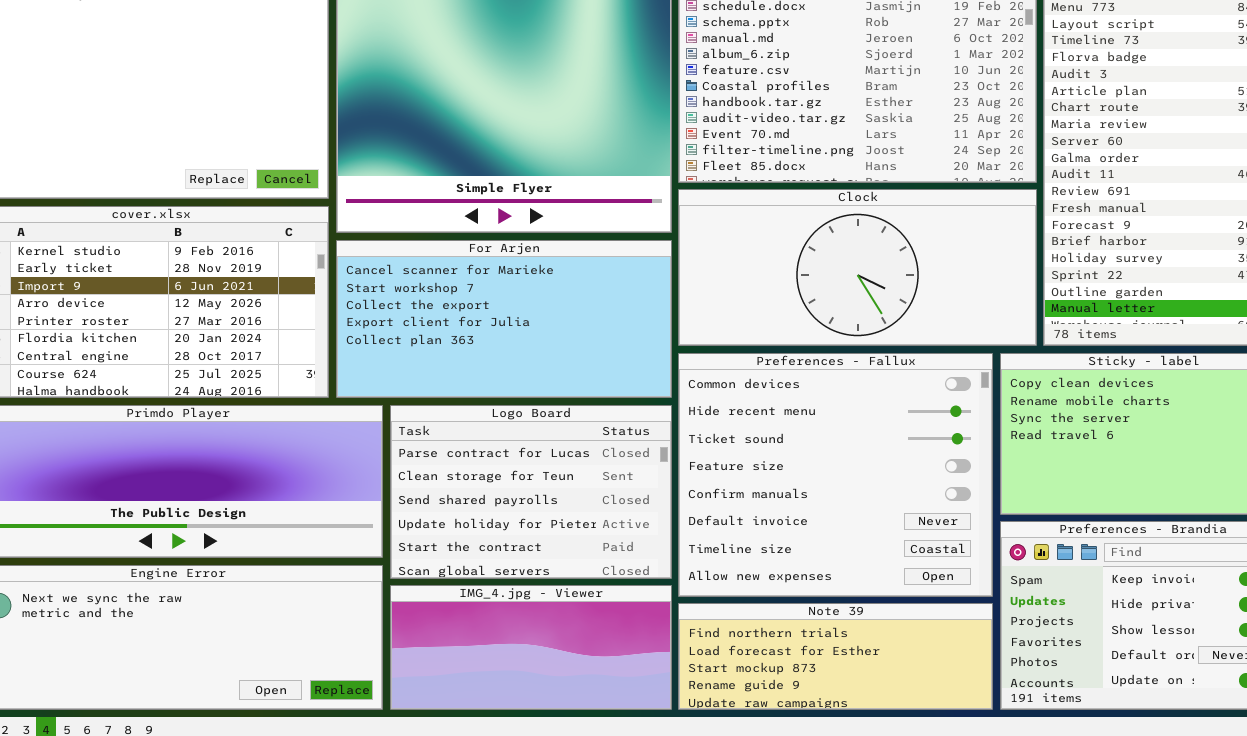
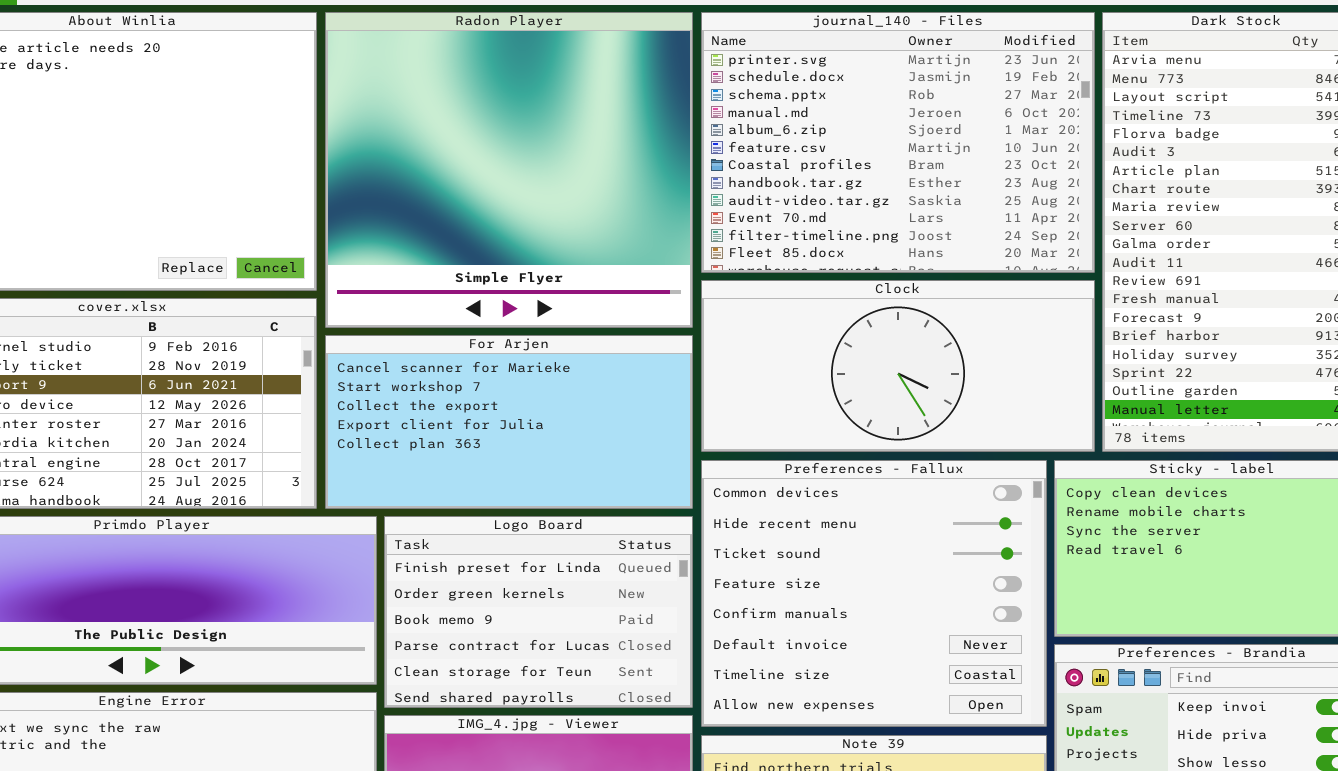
Logo Board: [390,405,672,579] -> [384,516,693,708], scrolled up 3 rows

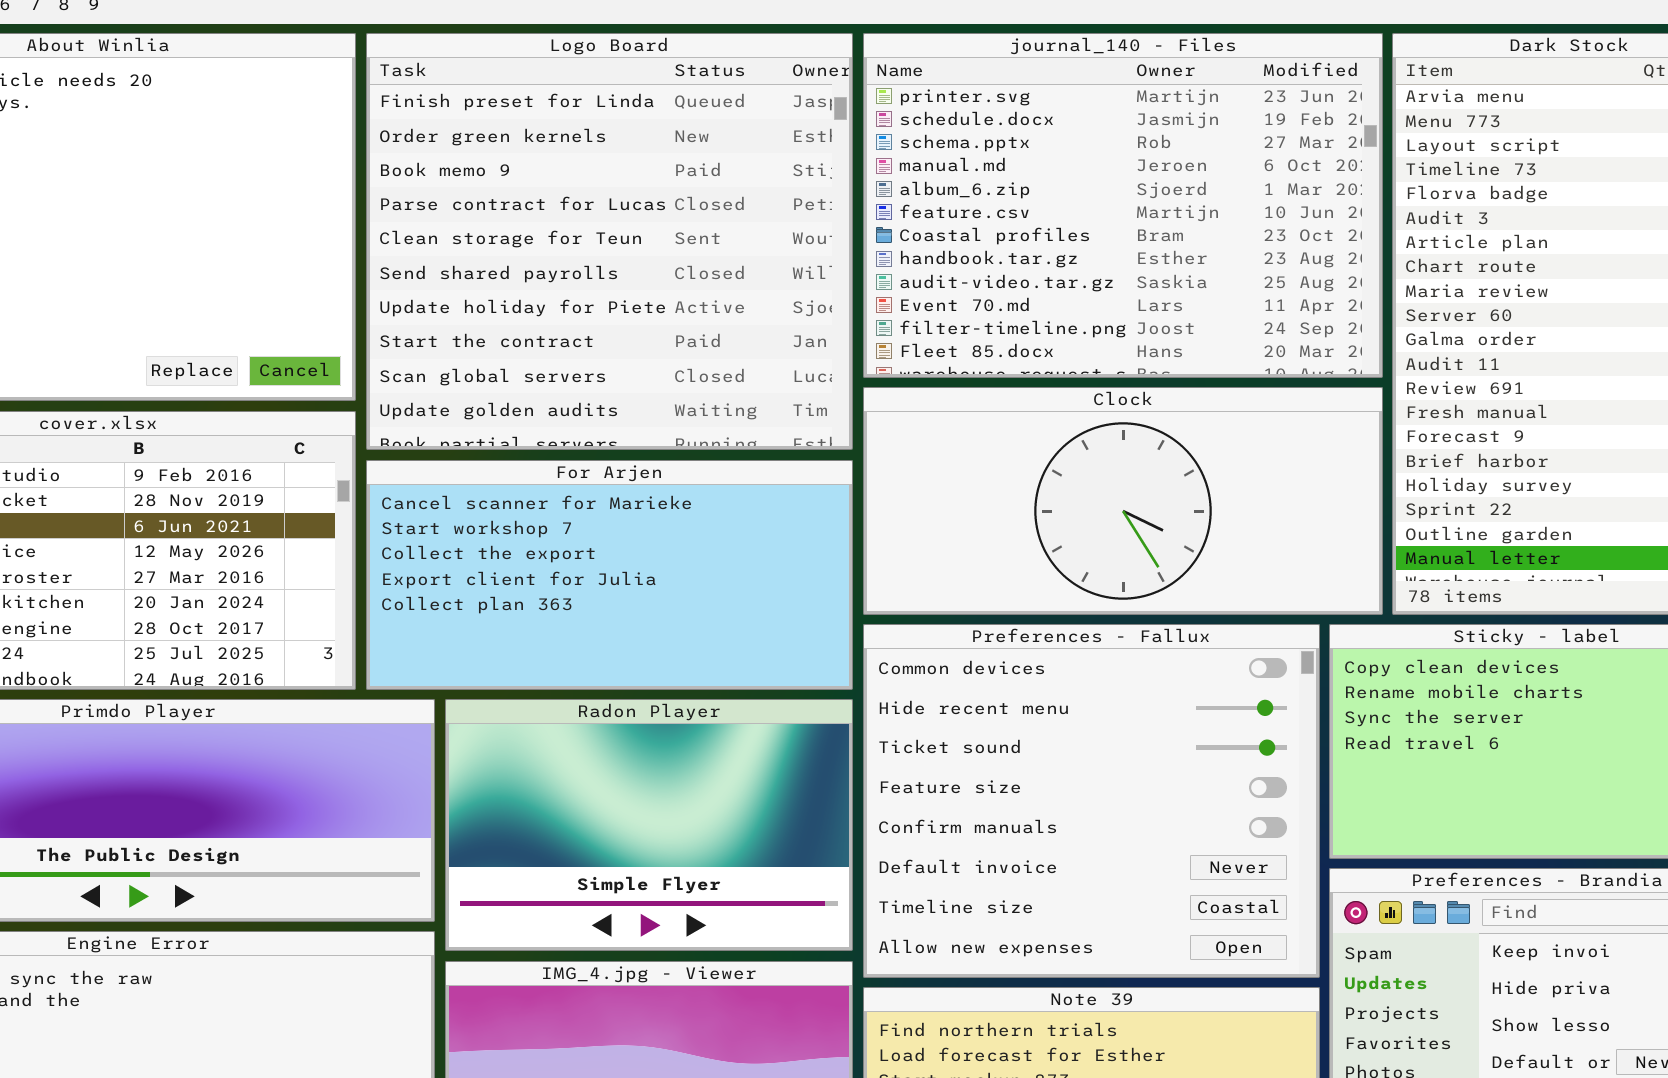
Radon Player: [325,12,693,328] -> [445,699,853,951], moved, resized
Logo Board: [384,516,693,708] -> [366,33,853,450], moved, resized

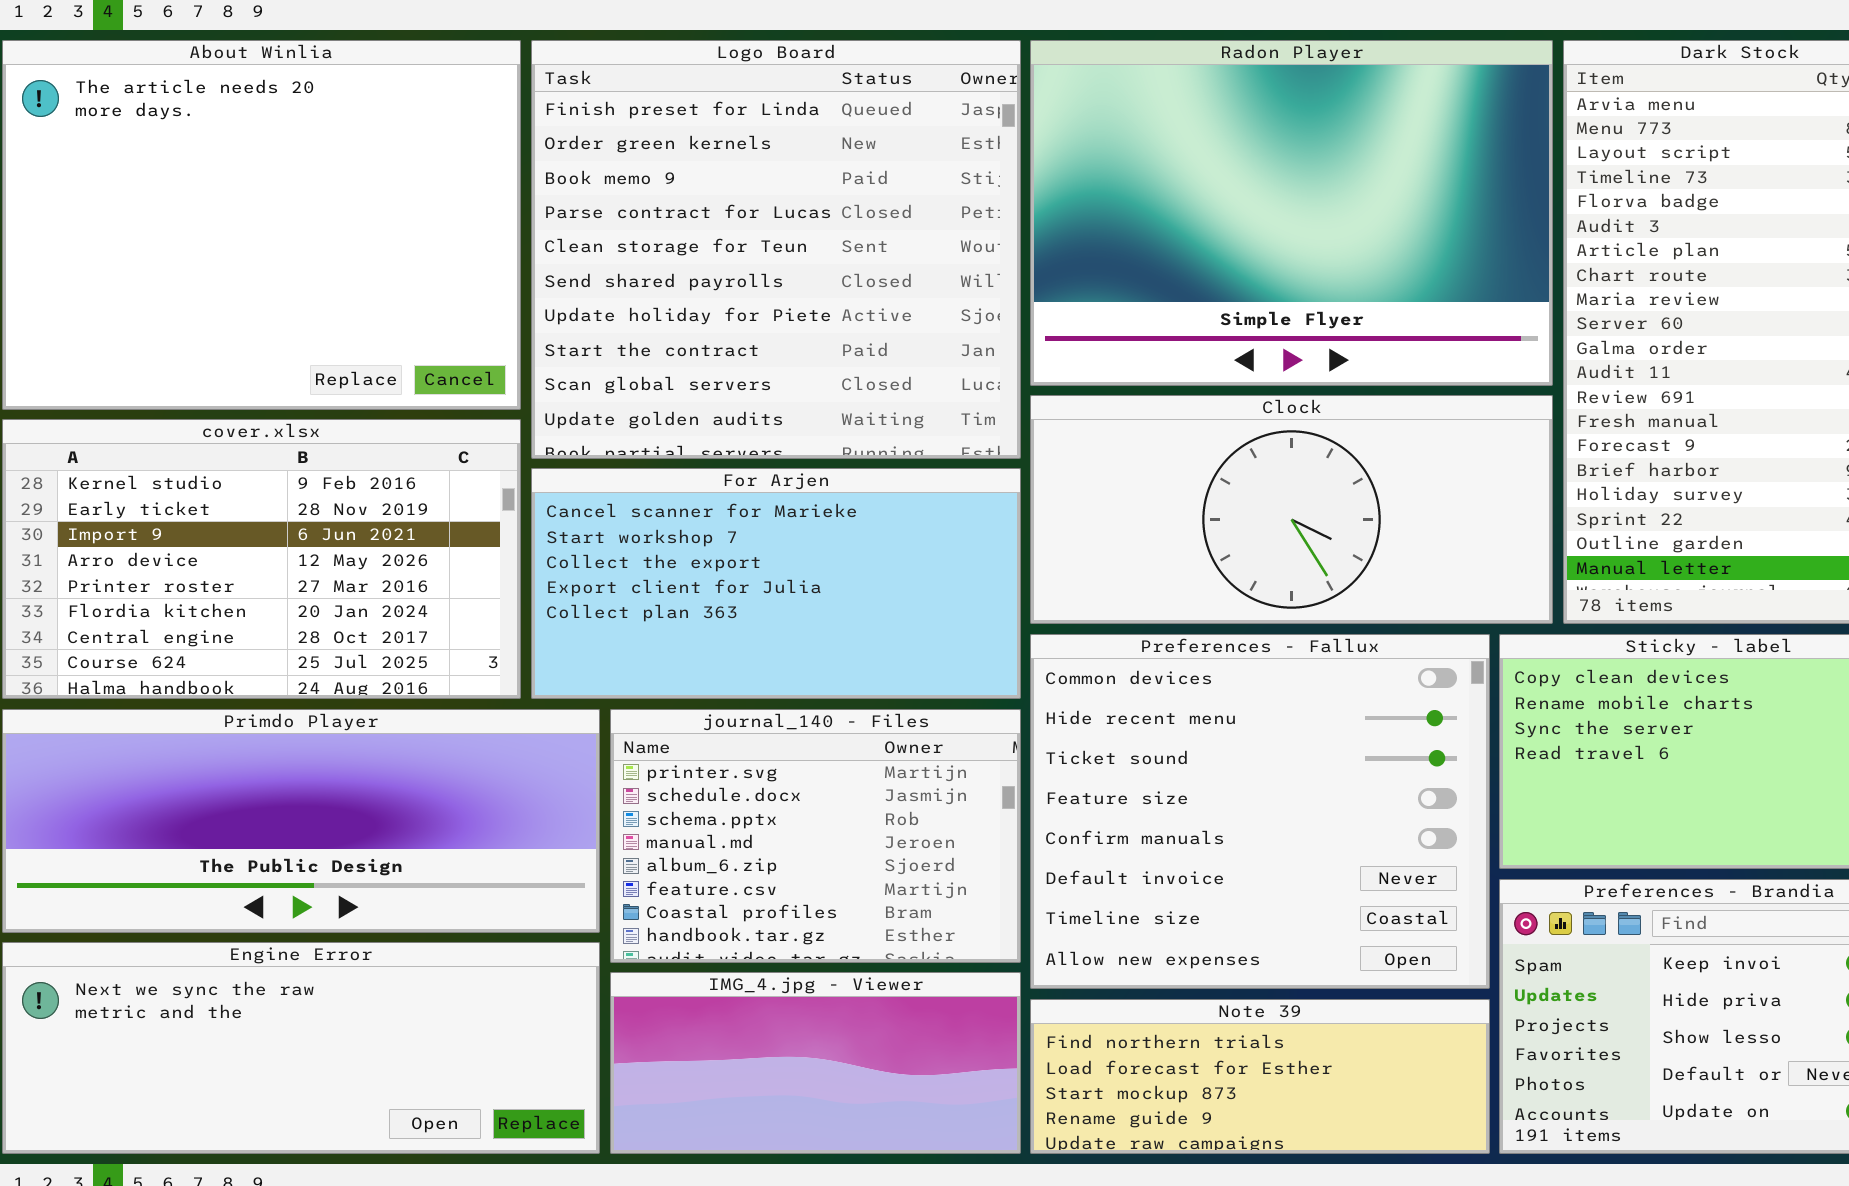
journal_140 - Files: [863,33,1383,378] -> [610,709,1021,963], moved, resized
Radon Player: [445,699,853,951] -> [1030,40,1553,386], moved, resized

